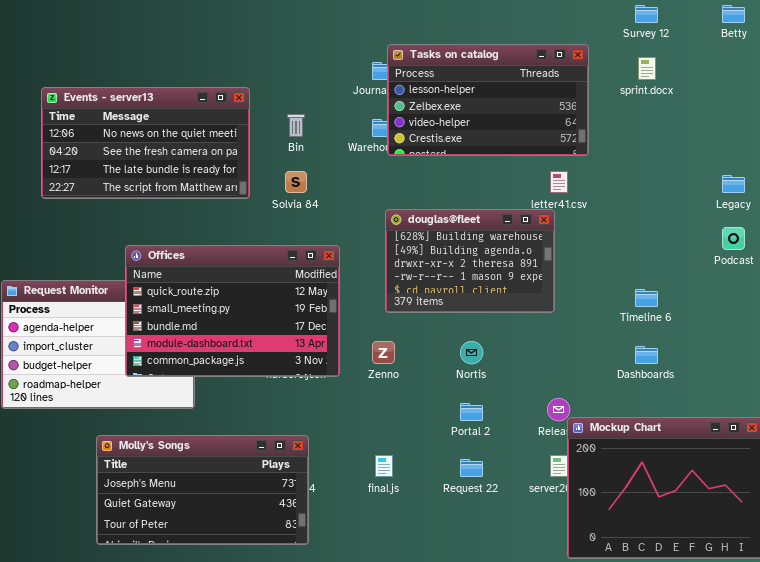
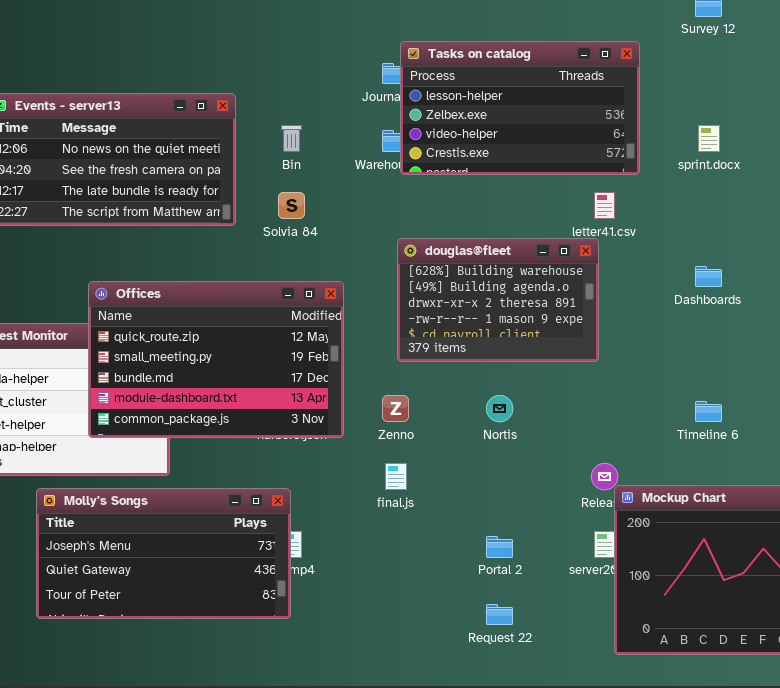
sprint.docx: [638,57,656,80] -> [698,125,720,152], moved
Timeline 6: [635,289,658,307] -> [695,401,722,422], moved
Dashboards: [635,346,658,364] -> [695,266,722,287], moved
Portal 2: [460,403,483,421] -> [486,536,513,558], moved
Molly's Songs: [96,435,309,545] -> [36,488,291,619], moved
final.js: [375,455,393,477] -> [385,463,407,490], moved
Request 22: [460,459,483,477] -> [486,604,513,625], moved

